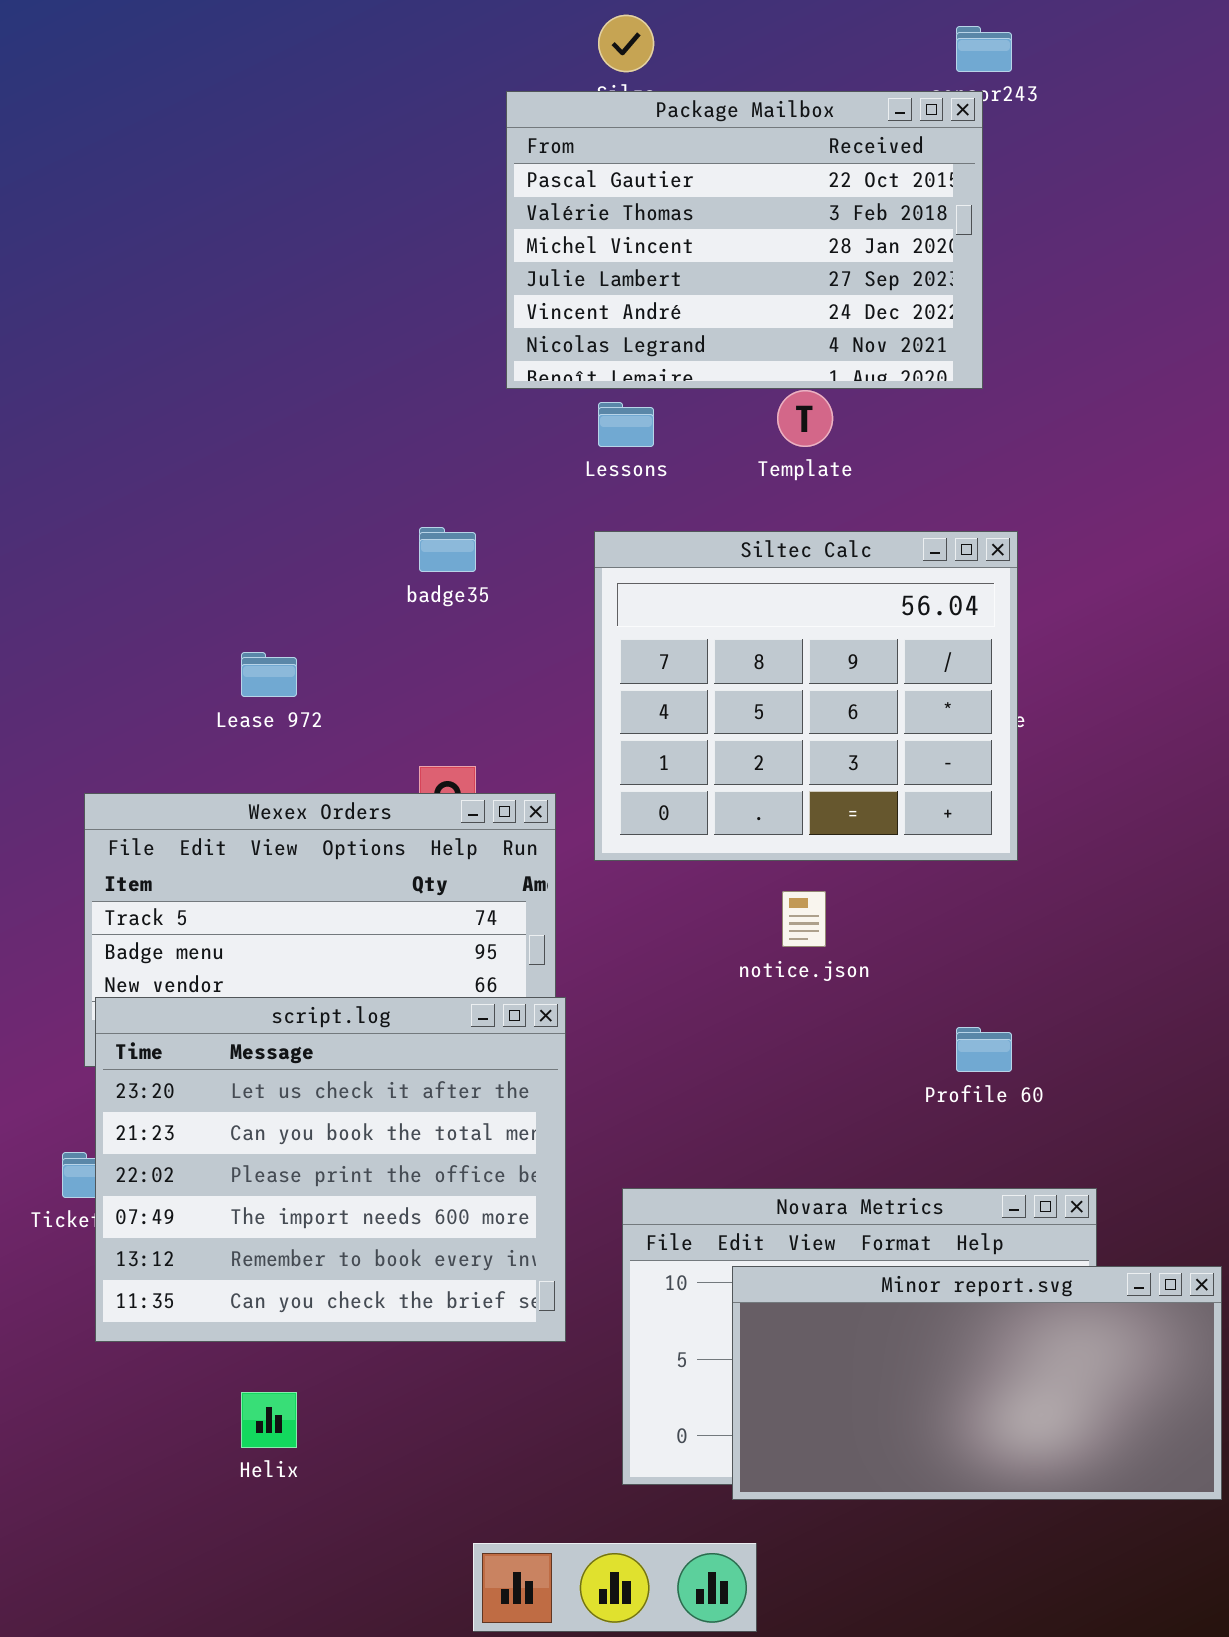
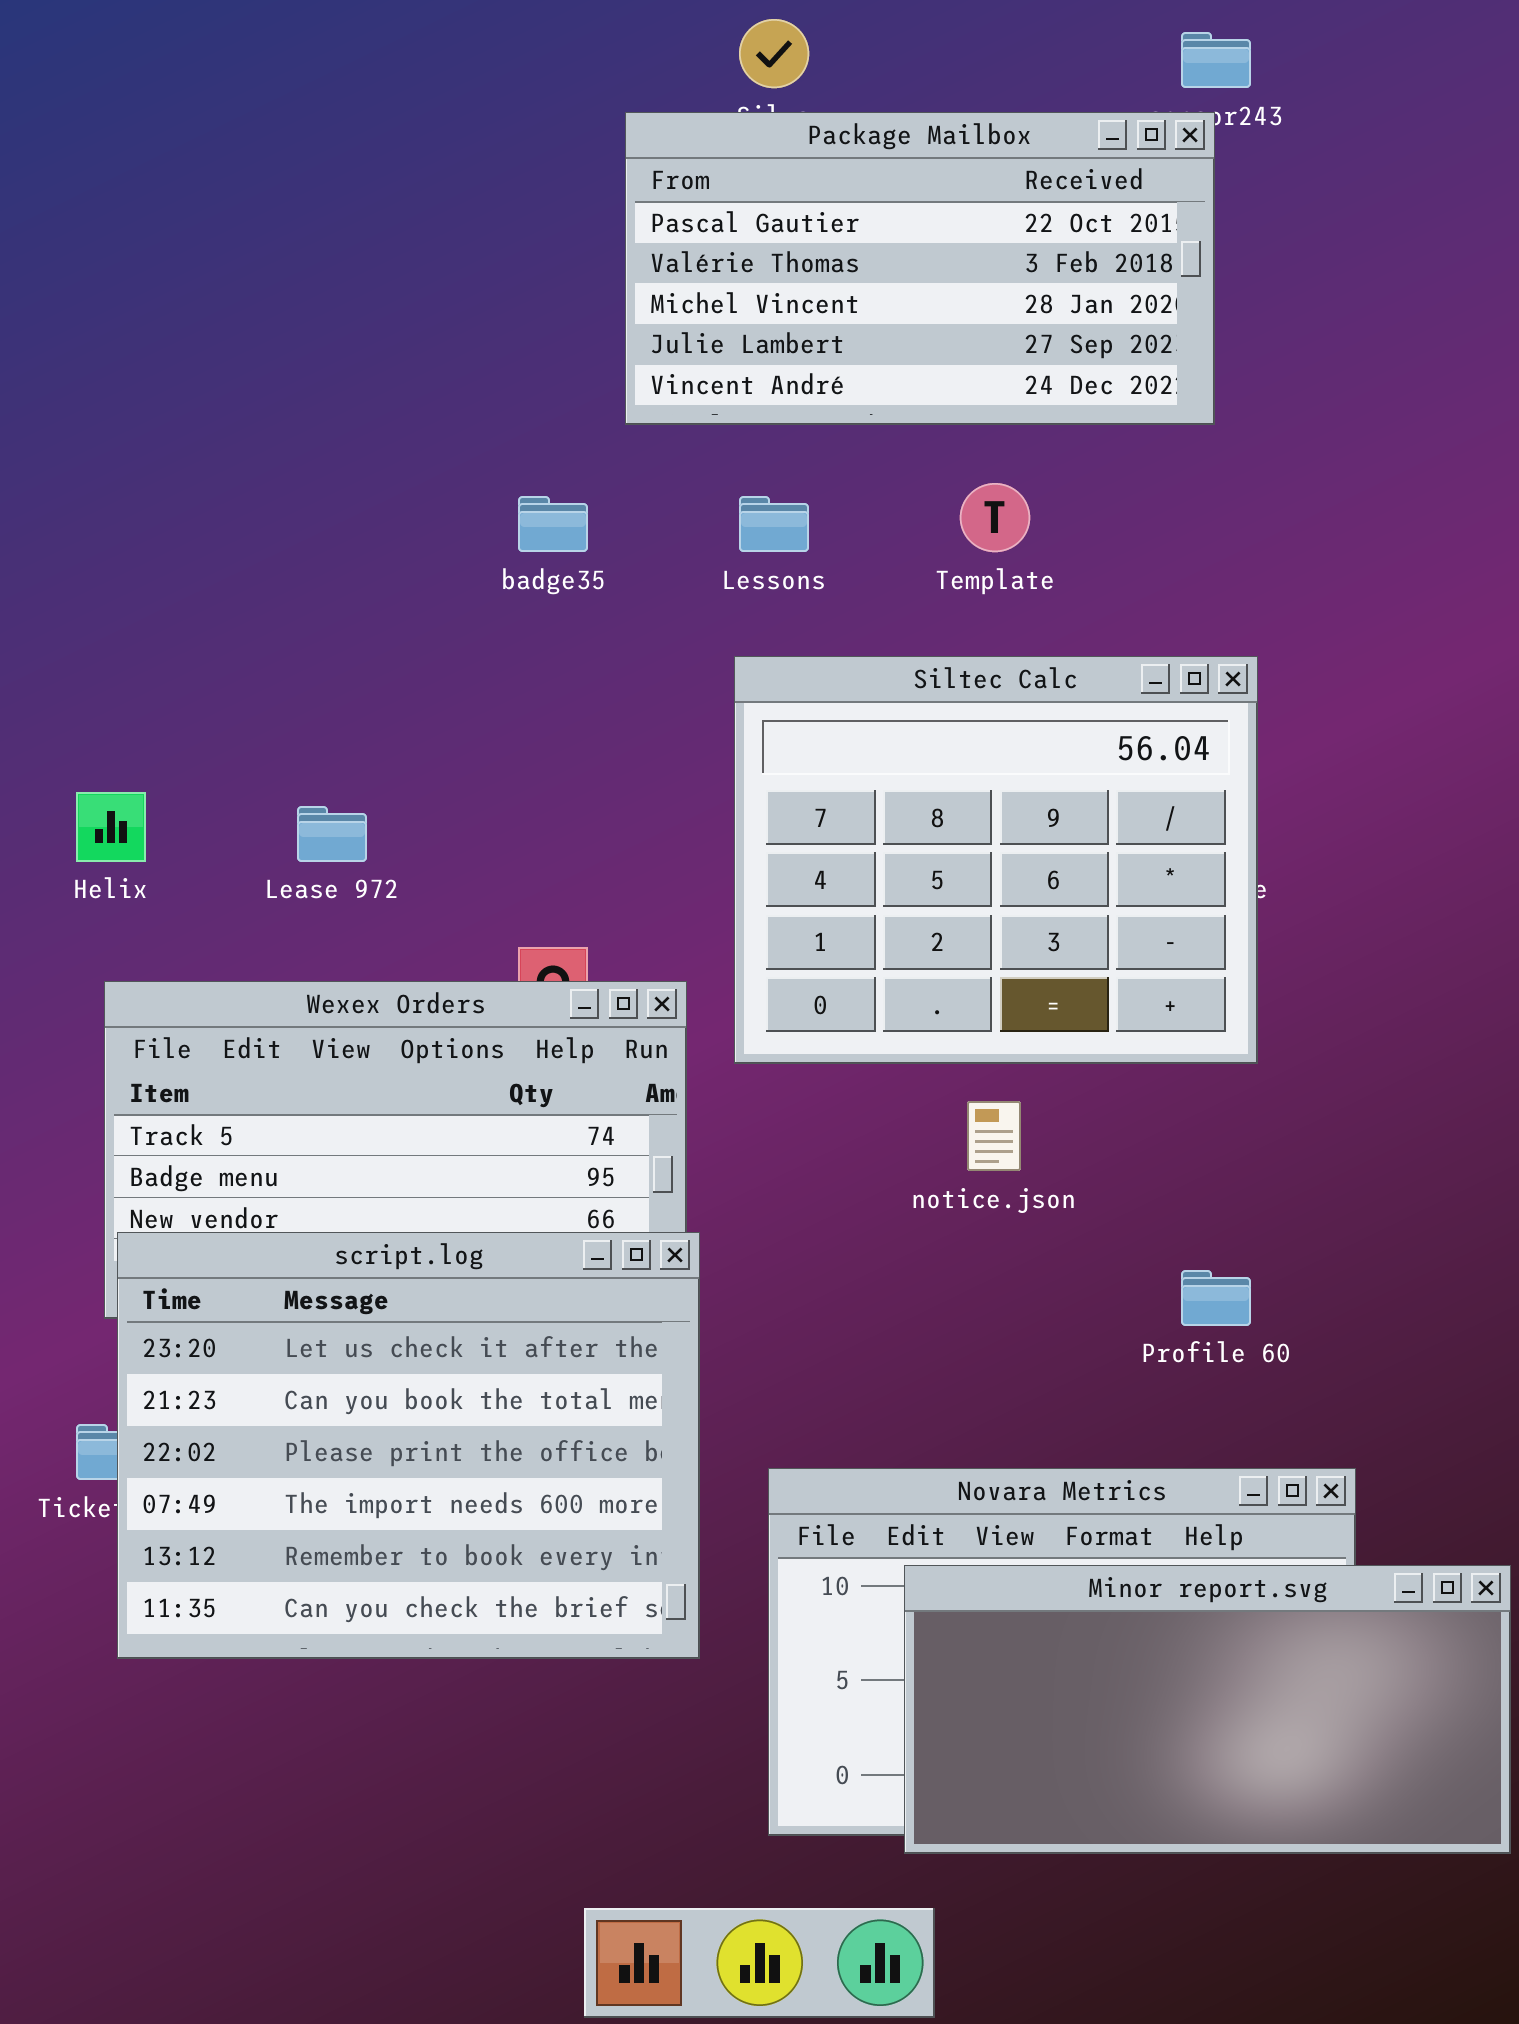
Package Mailbox: [506,91,983,389] -> [625,112,1215,425], resized
badge35: [419,527,476,572] -> [518,496,588,552], moved
Helix: [241,1392,297,1448] -> [76,792,146,862], moved

